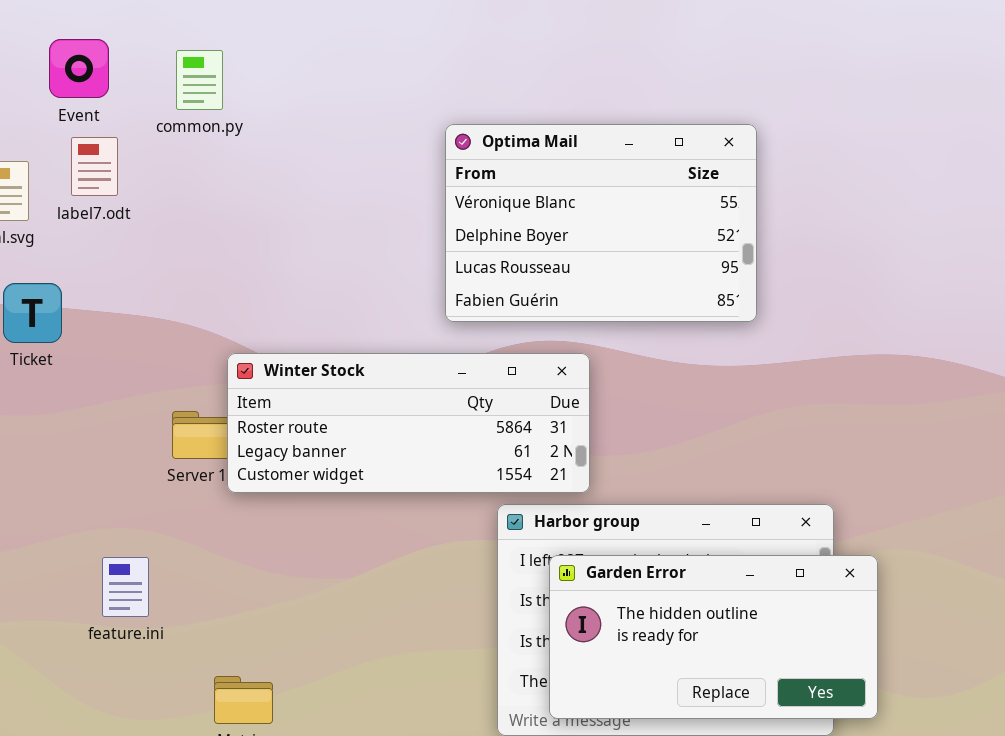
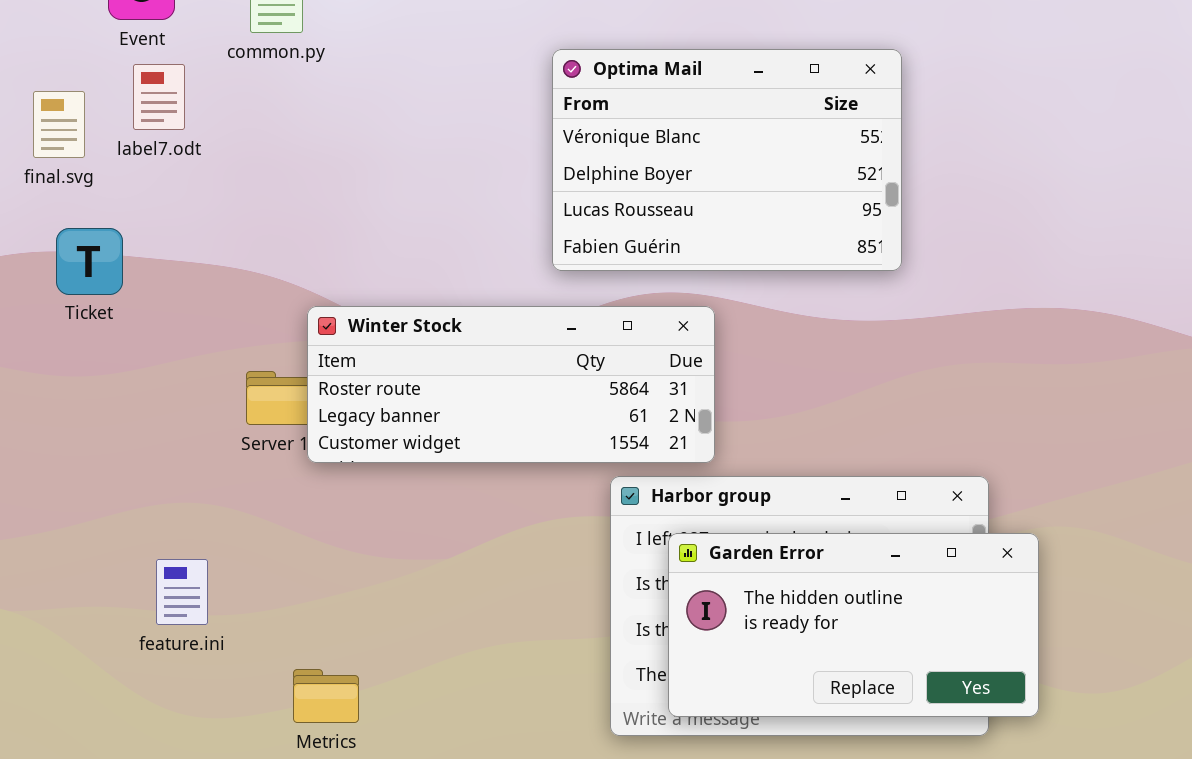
feature.ini: [102,557,149,617] -> [156,559,208,625], moved

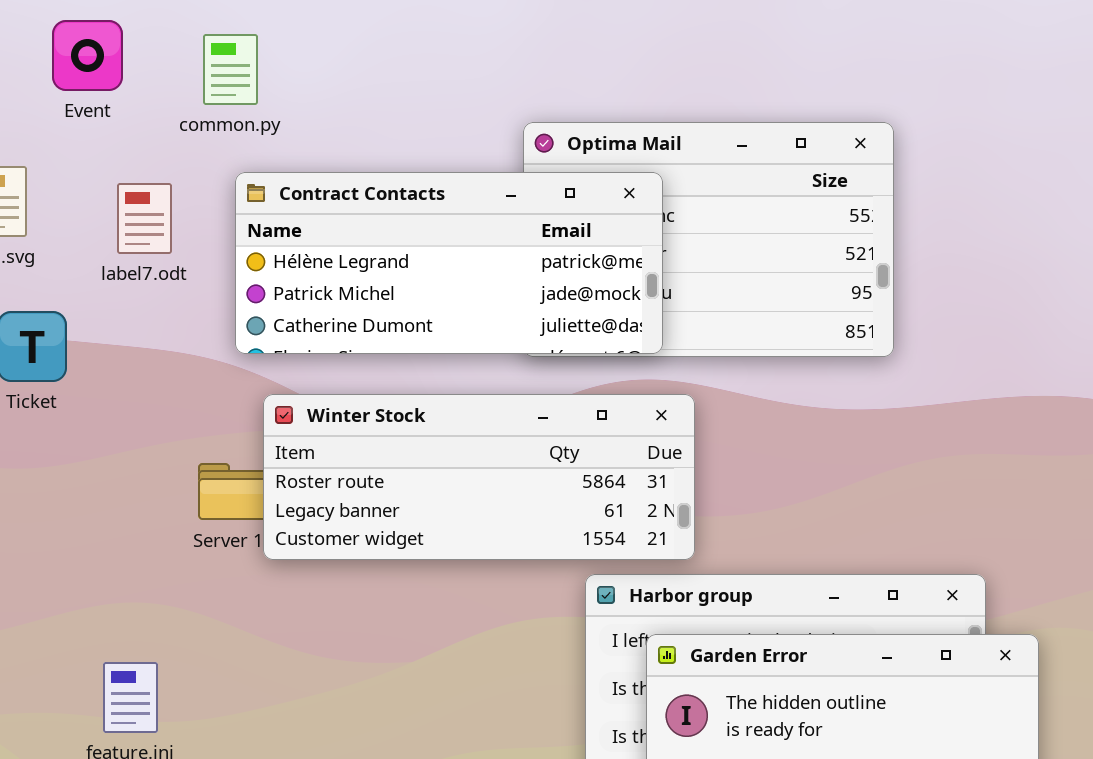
label7.odt: [133,64,185,130] -> [117,183,172,254], moved
Contract Contacts: none -> [235,172,663,354], opened

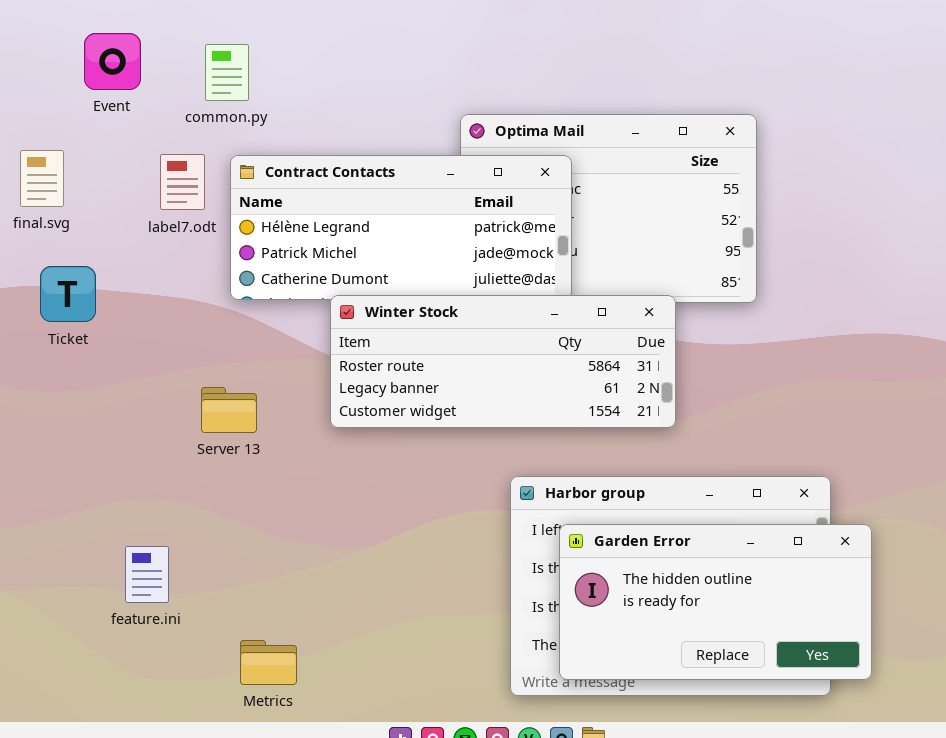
label7.odt: [117,183,172,254] -> [160,154,205,210], moved
Winter Stock: [263,394,695,560] -> [330,295,676,428], moved

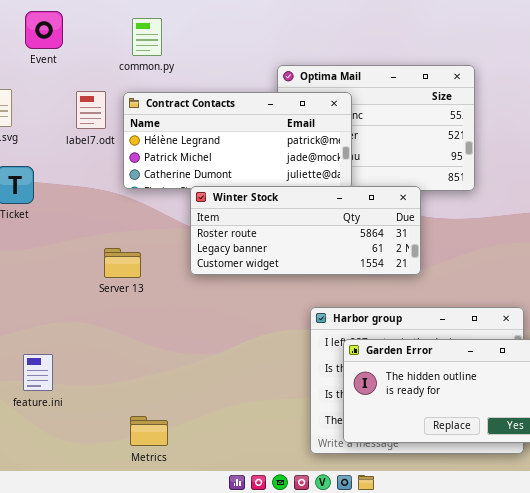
common.py: [205,44,249,101] -> [132,18,162,56], moved
feature.ini: [125,546,169,603] -> [23,354,53,391], moved

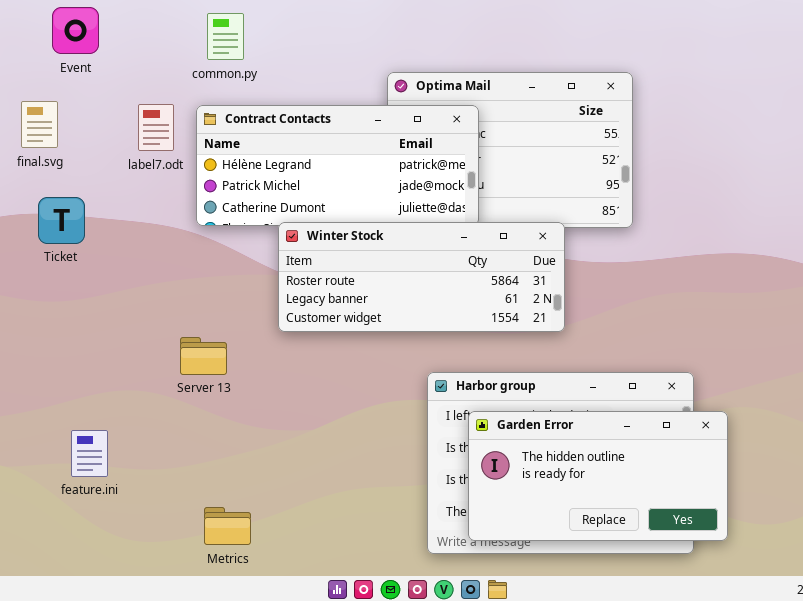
Event: [25,11,63,49] -> [52,7,99,54], moved
Server 13: [104,248,141,278] -> [180,337,227,375], moved

